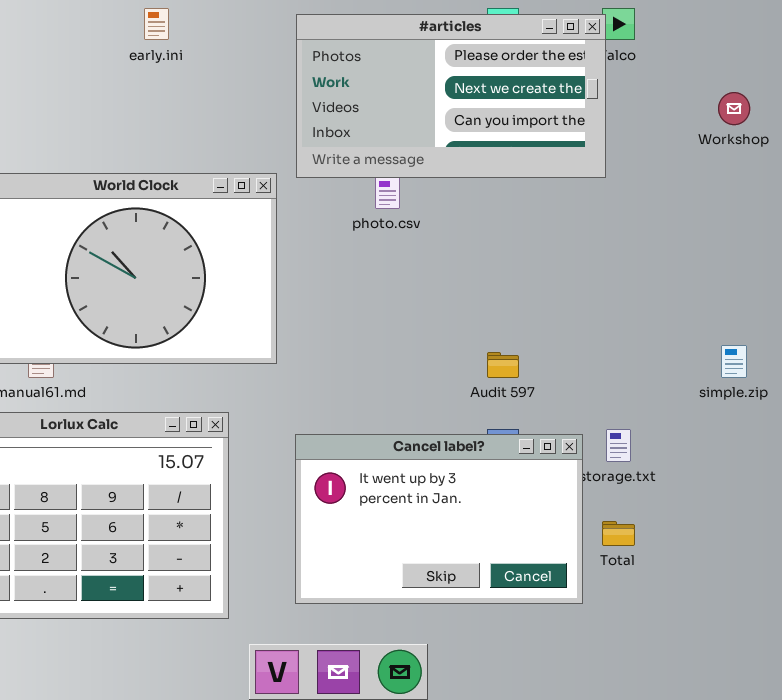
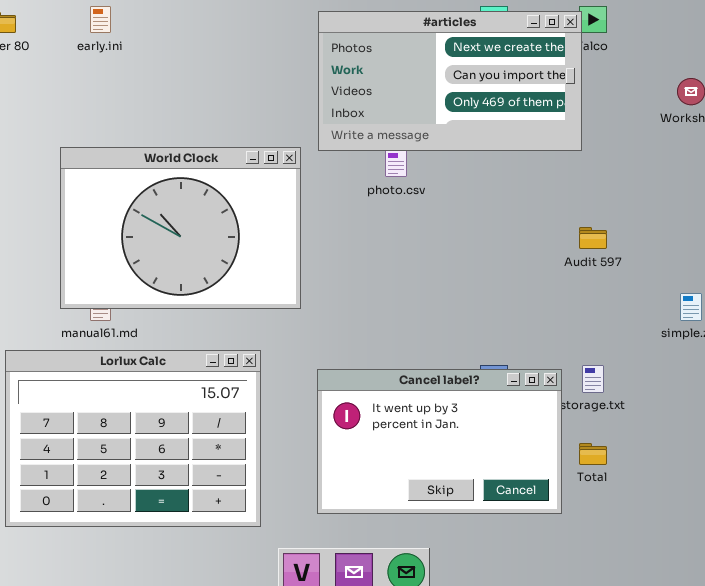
early.ini: [144,8,169,40] -> [90,6,111,33], moved
#articles: [296,14,606,178] -> [318,11,582,151], scrolled down 1 row
Audit 597: [487,352,519,378] -> [579,227,607,249], moved

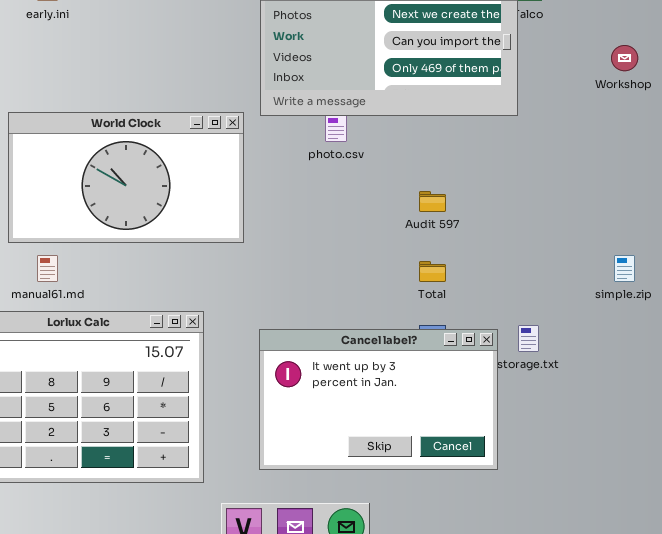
World Clock: [60,147,301,309] -> [8,112,244,243], resized
Audit 597: [579,227,607,249] -> [419,191,446,212], moved
Total: [579,443,607,465] -> [419,261,446,282], moved

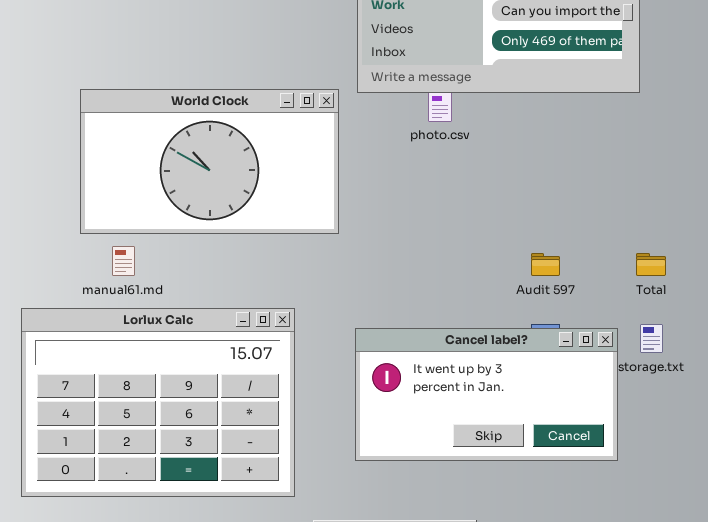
Audit 597: [419,191,446,212] -> [531,253,560,276], moved
Total: [419,261,446,282] -> [636,253,666,276], moved
Cancel label?: [259,329,498,470] -> [355,328,618,461], resized

